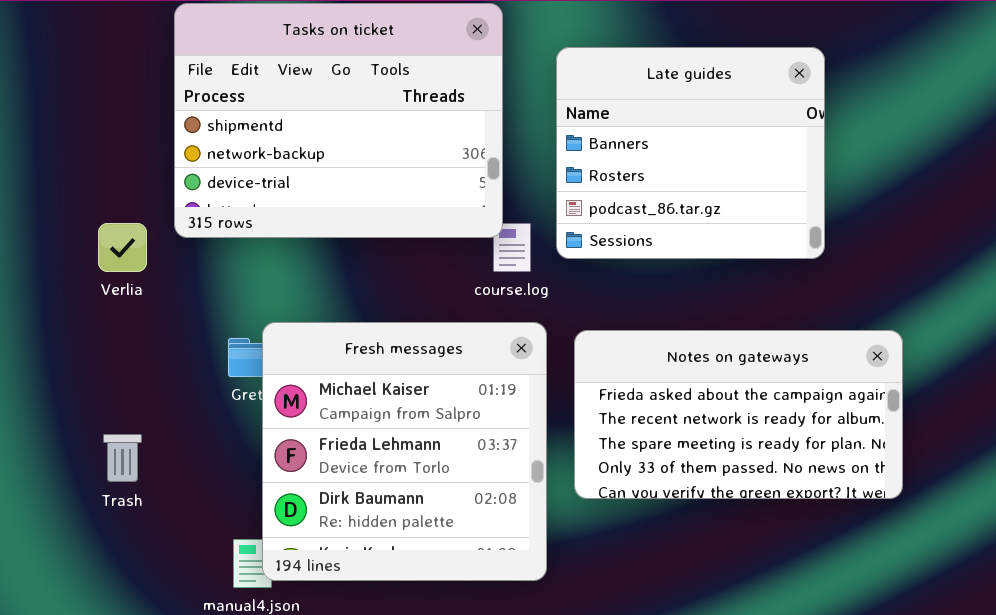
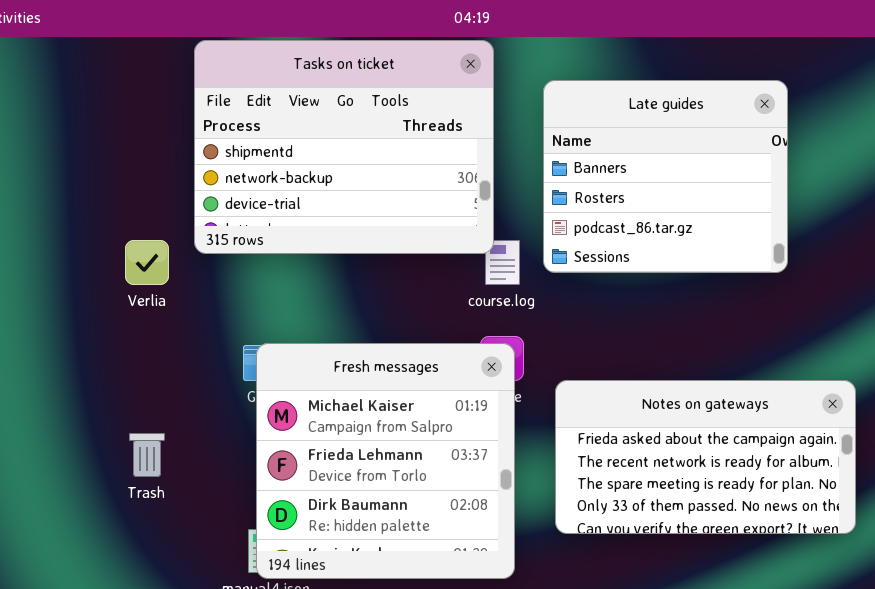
Fresh messages: [262,322,547,581] -> [256,343,515,579], moved
Notes on gateways: [574,330,903,499] -> [555,380,856,534], moved

